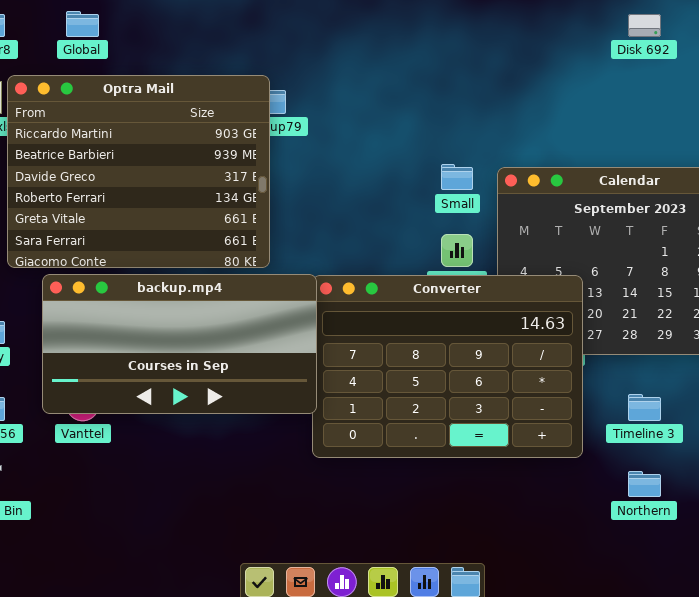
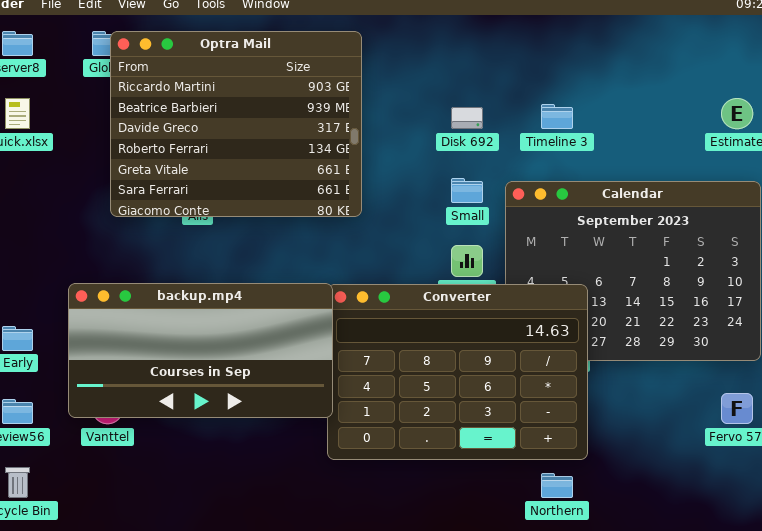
Disk 692: [628,14,661,37] -> [451,107,483,129], moved
Optra Mail: [7,75,270,268] -> [110,31,362,217], moved
Timeline 3: [628,394,661,421] -> [541,104,573,129], moved
Northern: [628,471,661,497] -> [541,473,573,498], moved

